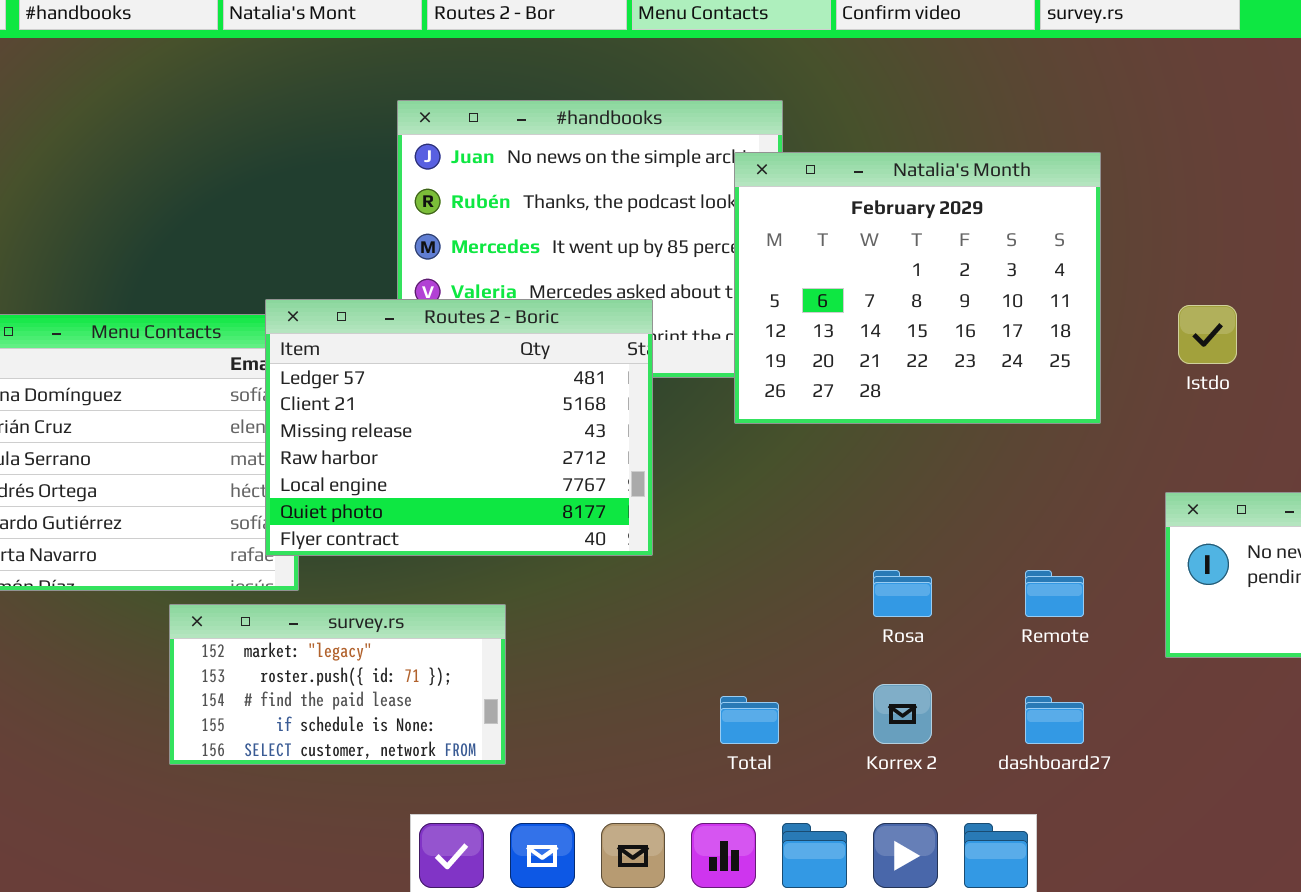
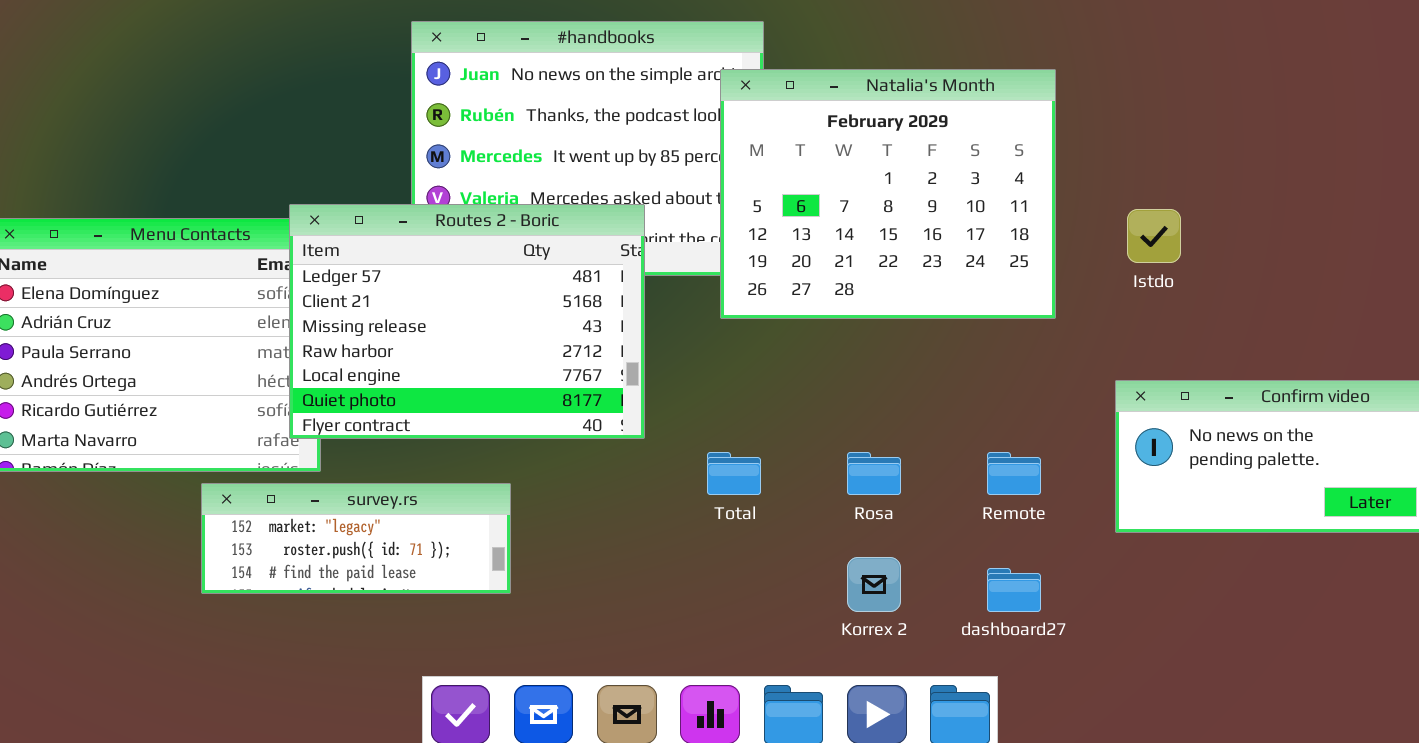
survey.rs: [169,604,506,765] -> [201,483,511,594], resized
Total: [720,696,779,744] -> [707,452,761,495], moved

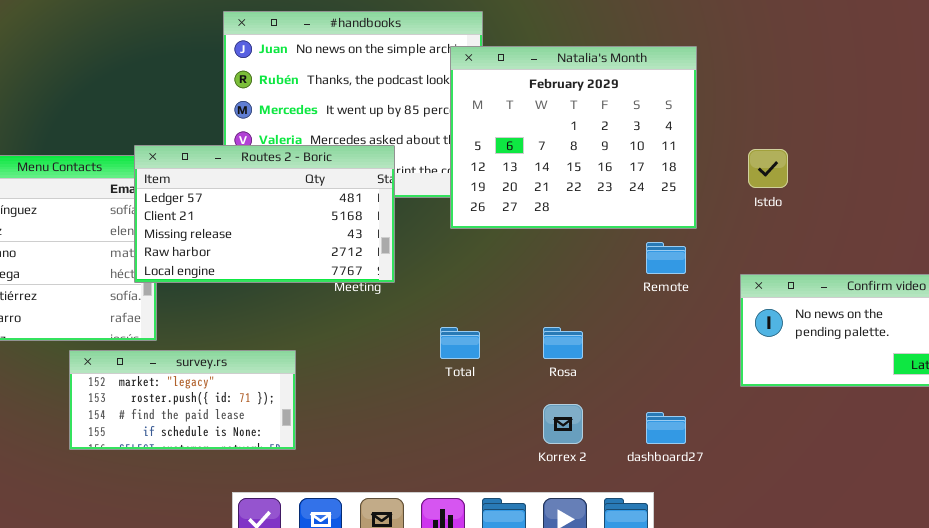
Routes 2 - Boric: [289,204,645,439] -> [134,145,395,283], resized
Remote: [987,452,1041,495] -> [646,242,686,274], moved
survey.rs: [201,483,511,594] -> [69,350,296,450], resized

